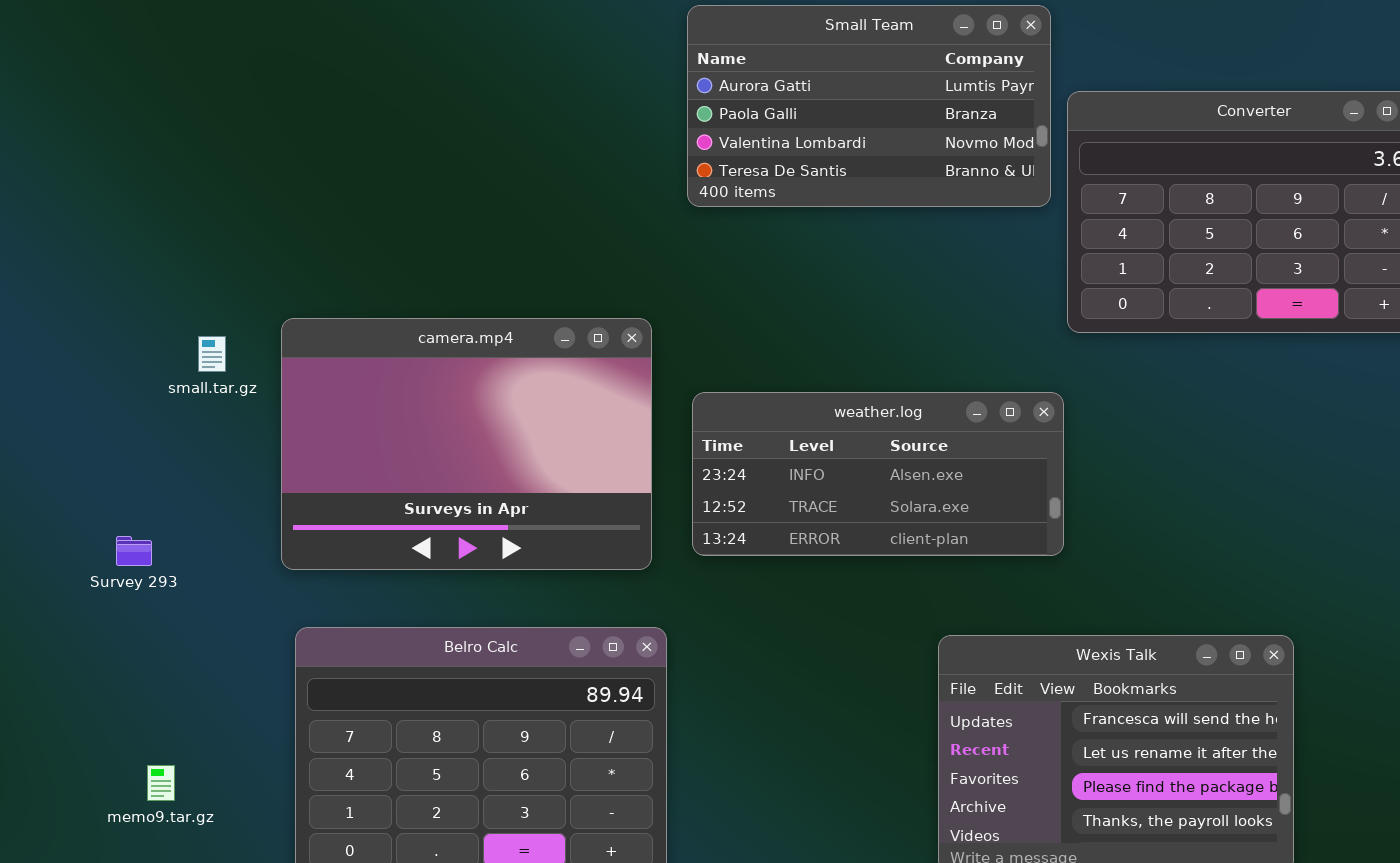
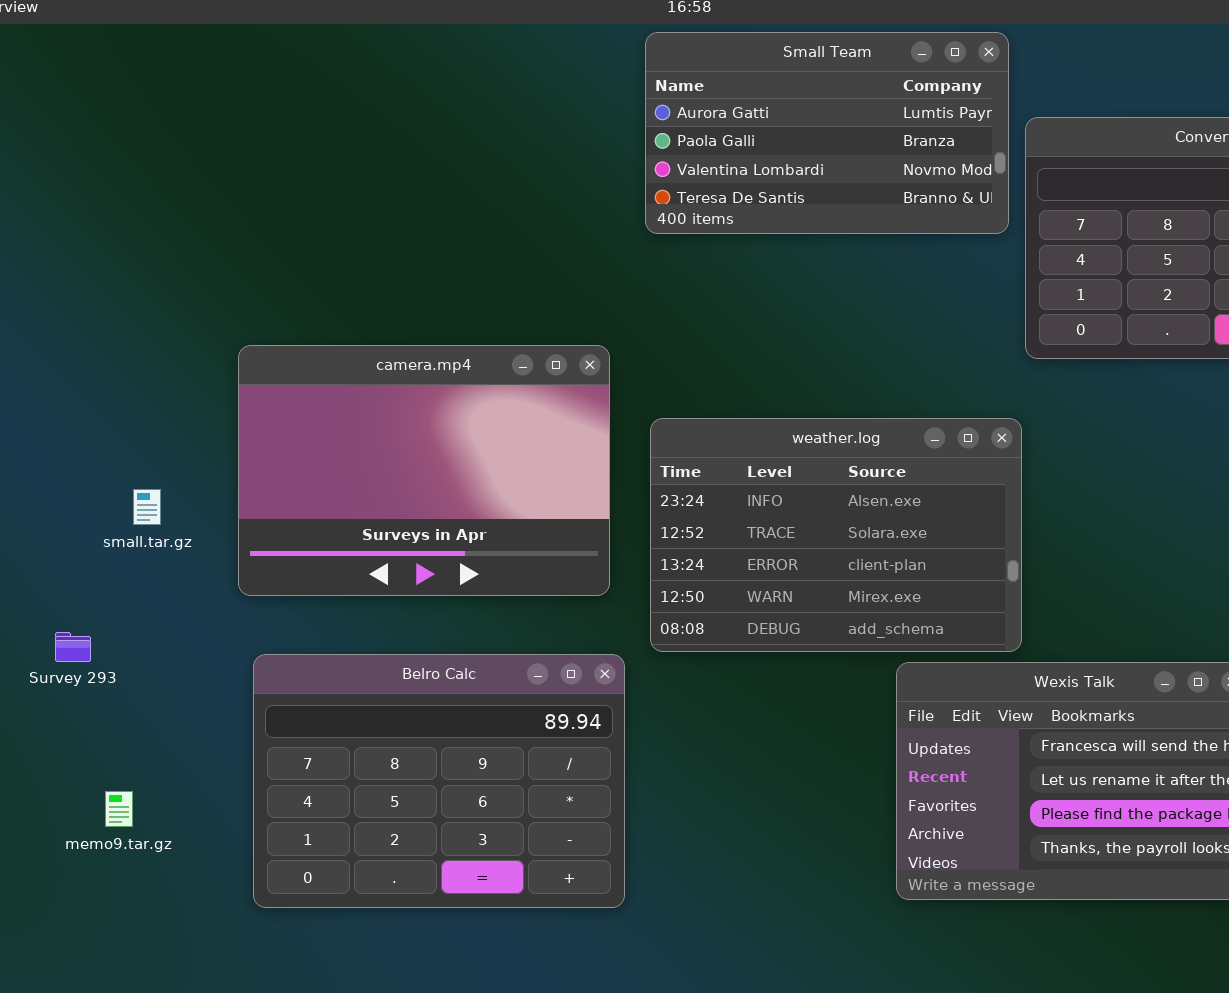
small.tar.gz: [198,336,226,372] -> [133,489,161,525], moved
weather.log: [692,392,1064,556] -> [650,418,1022,652], resized
Survey 293: [116,536,152,566] -> [55,632,91,662], moved

